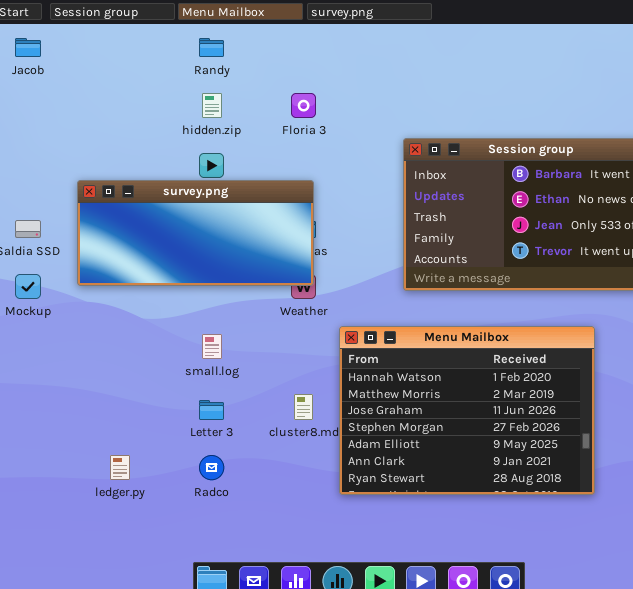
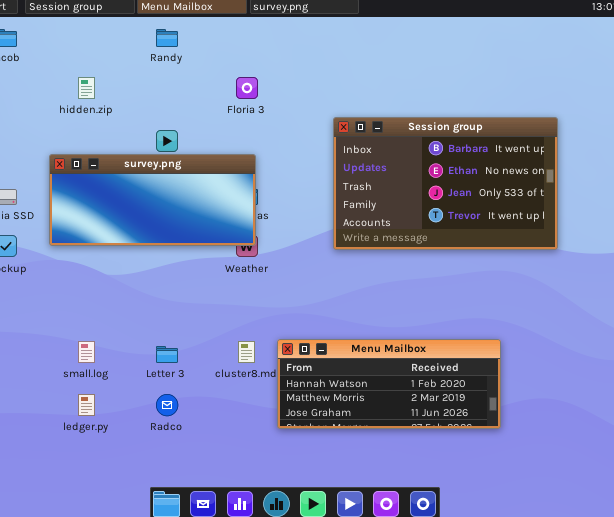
hidden.zip: [202,93,222,118] -> [78,77,95,99], moved
Menu Mailbox: [339,326,595,495] -> [277,339,501,429], resized
small.log: [202,334,222,359] -> [78,341,95,363], moved

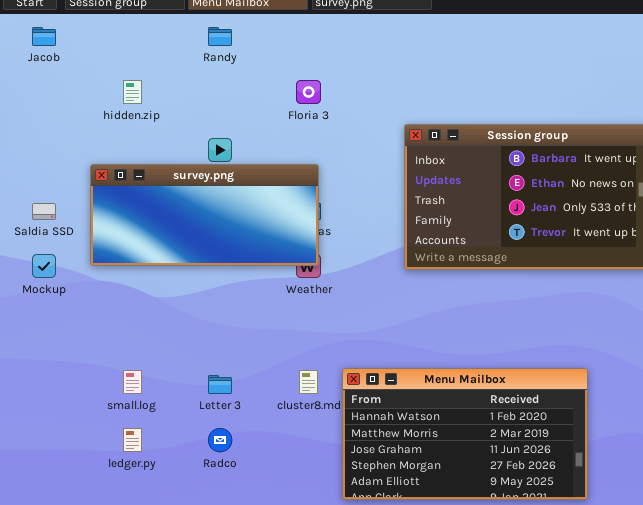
Menu Mailbox: [277,339,501,429] -> [342,368,588,500], resized

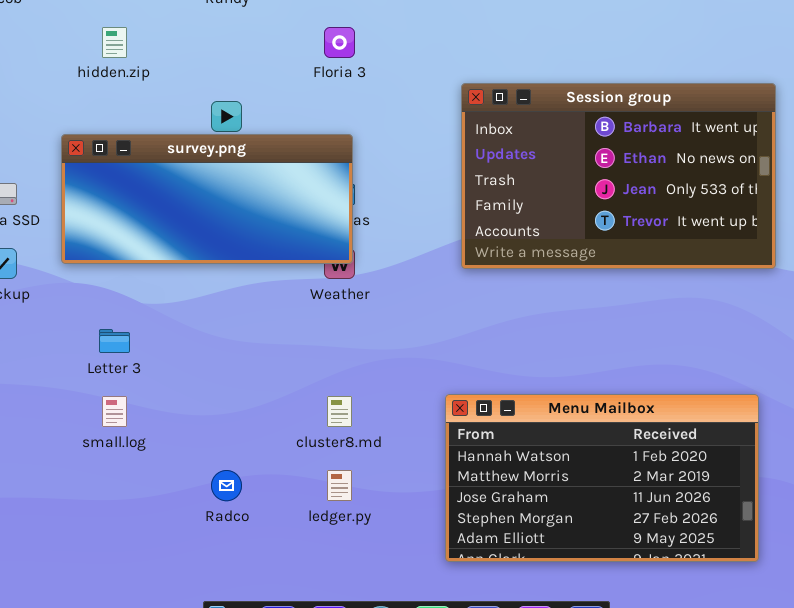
Menu Mailbox: [342,368,588,500] -> [445,394,759,562], moved
Letter 3: [208,375,232,394] -> [99,329,130,353], moved
ledger.py: [123,428,142,452] -> [327,470,352,501], moved

